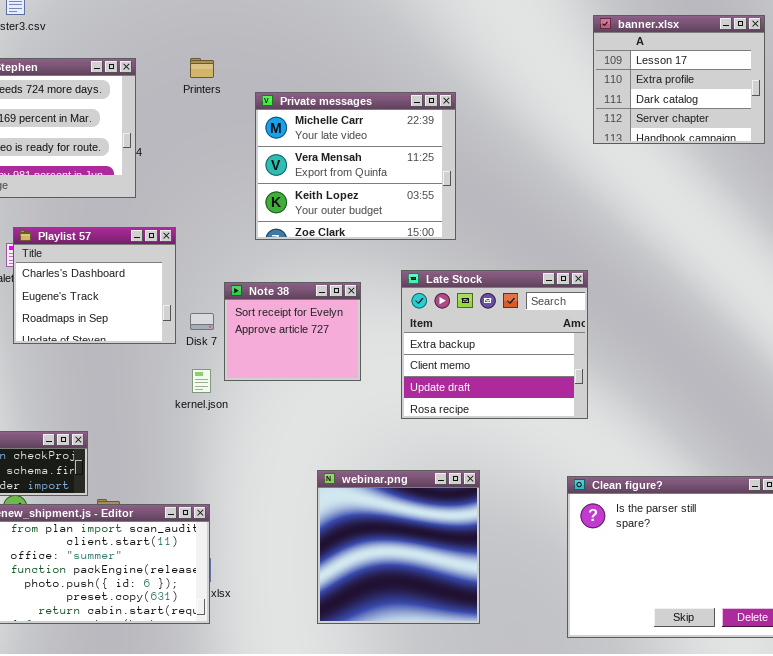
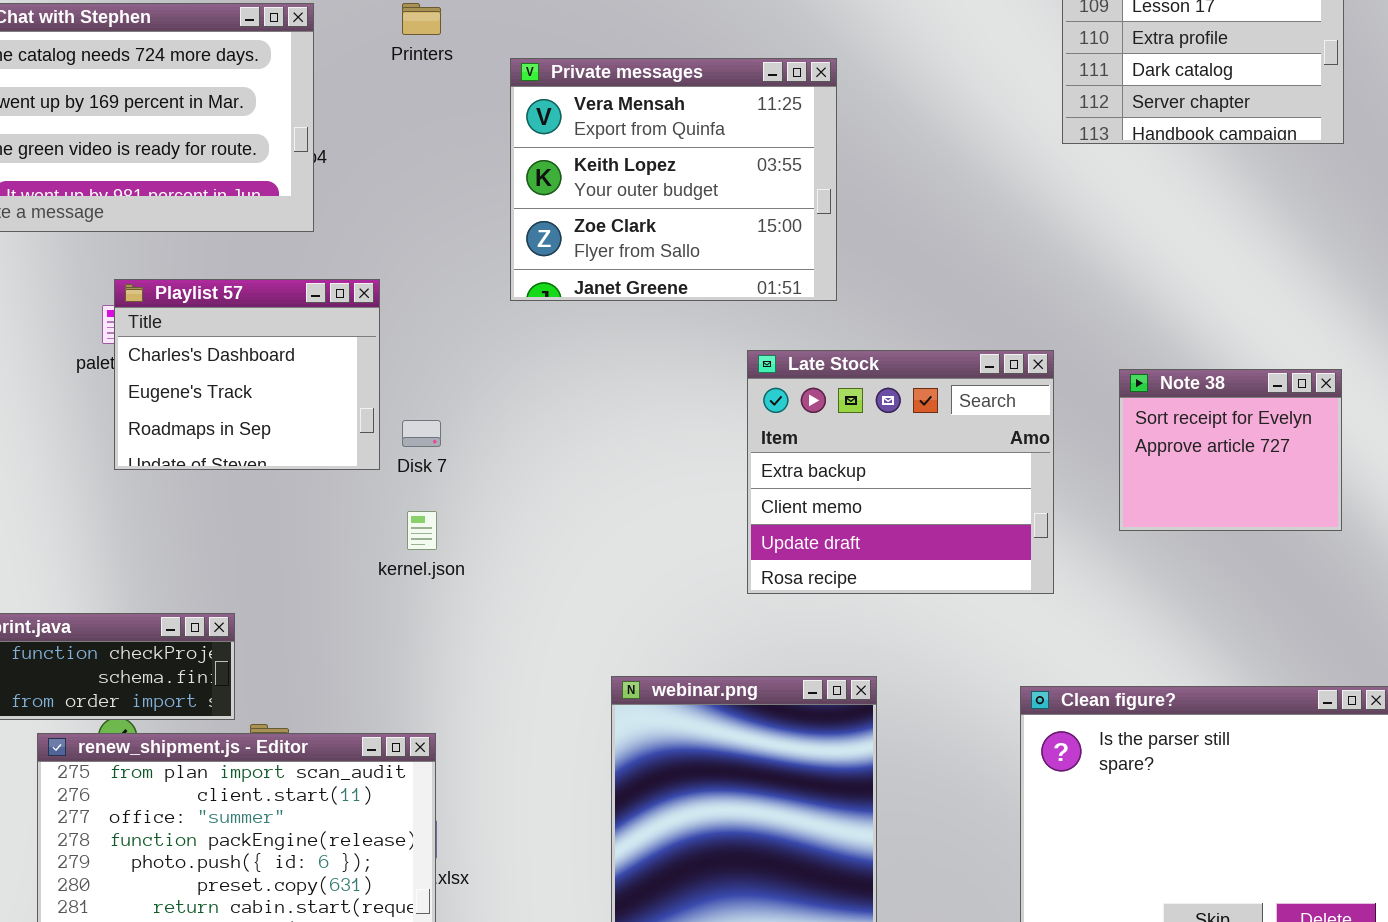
Private messages: [255,92,456,240] -> [510,58,837,301], scrolled down 1 row
Note 38: [224,282,361,381] -> [1119,369,1342,531], moved

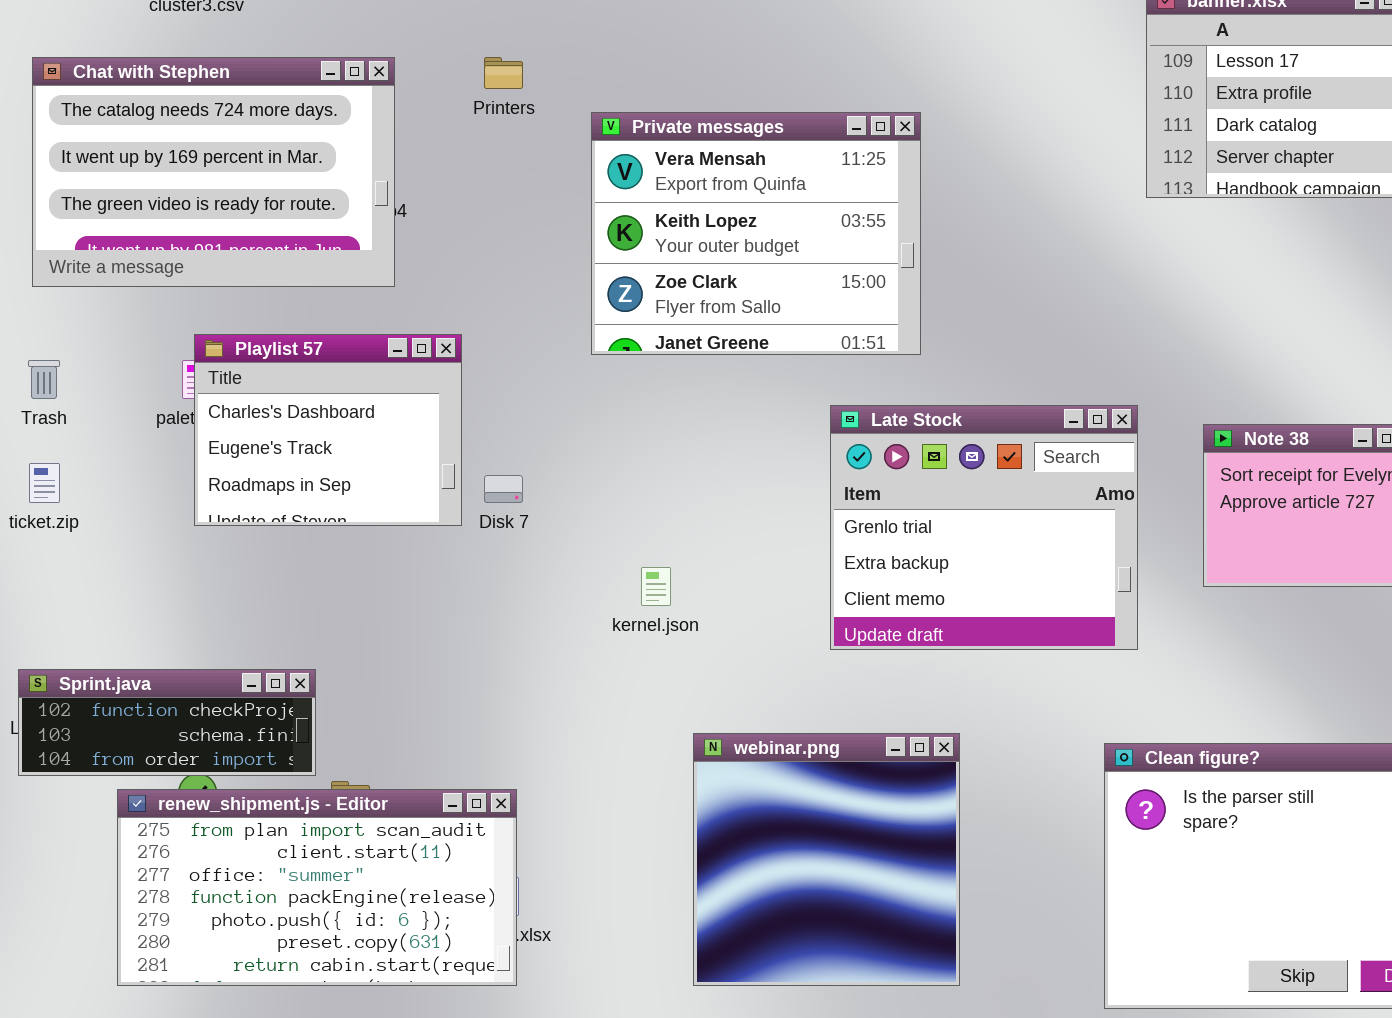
Late Stock: [747,350,1054,594] -> [830,405,1138,650], scrolled up 1 row
kernel.json: [407,511,437,550] -> [641,567,671,606], moved

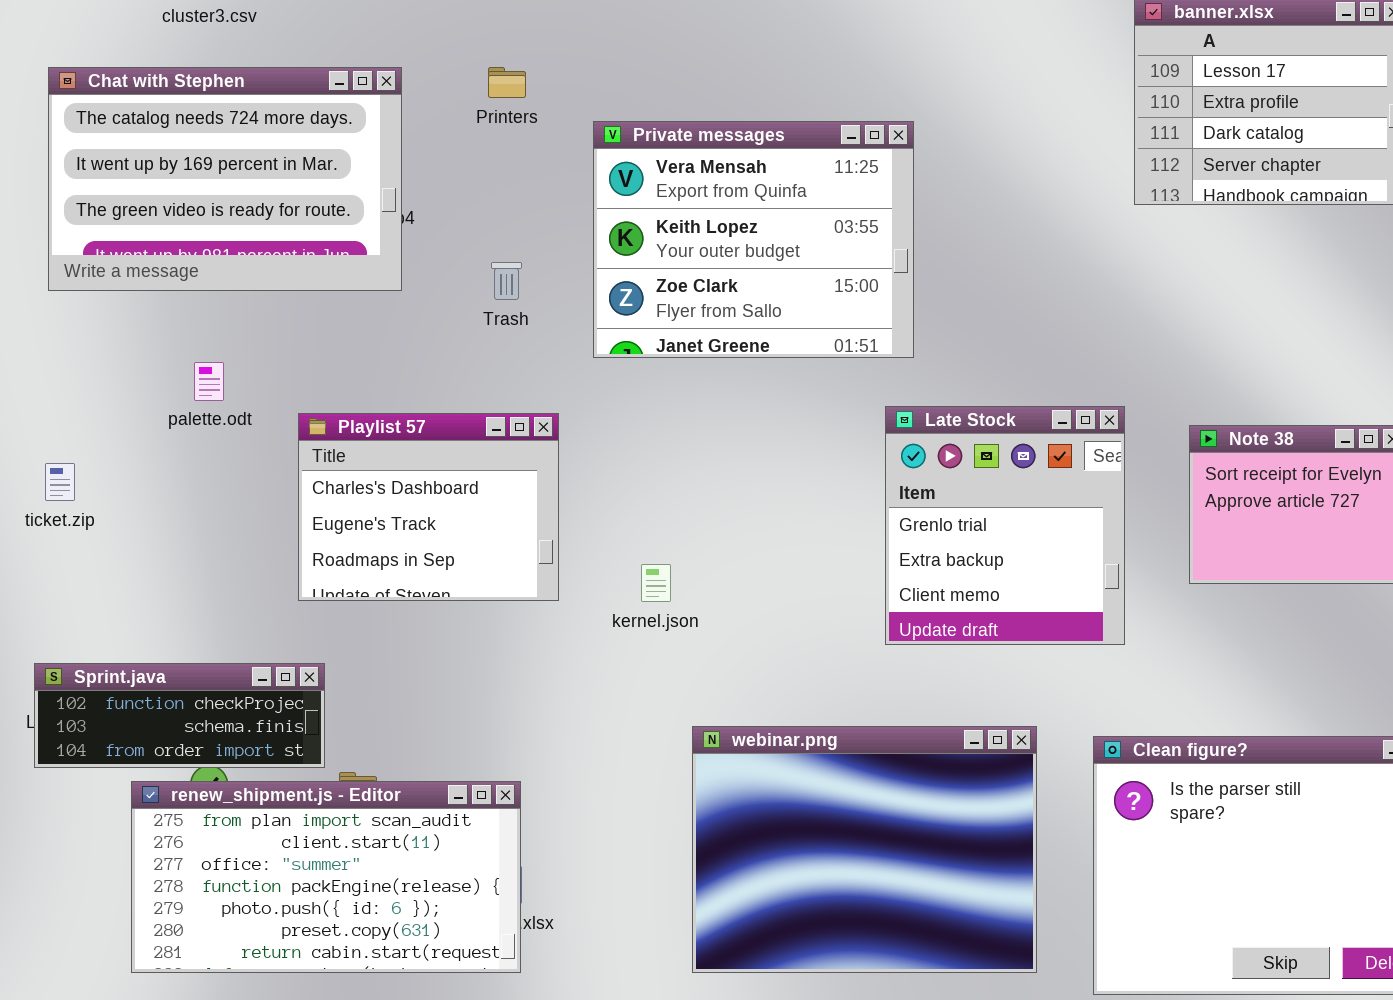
Playlist 57: [194,334,462,526] -> [298,413,559,601], moved
Trash: [28,360,60,399] -> [491,262,522,300], moved
Late Stock: [830,405,1138,650] -> [885,406,1125,645], resized
webinar.png: [693,733,960,986] -> [692,726,1037,973], resized

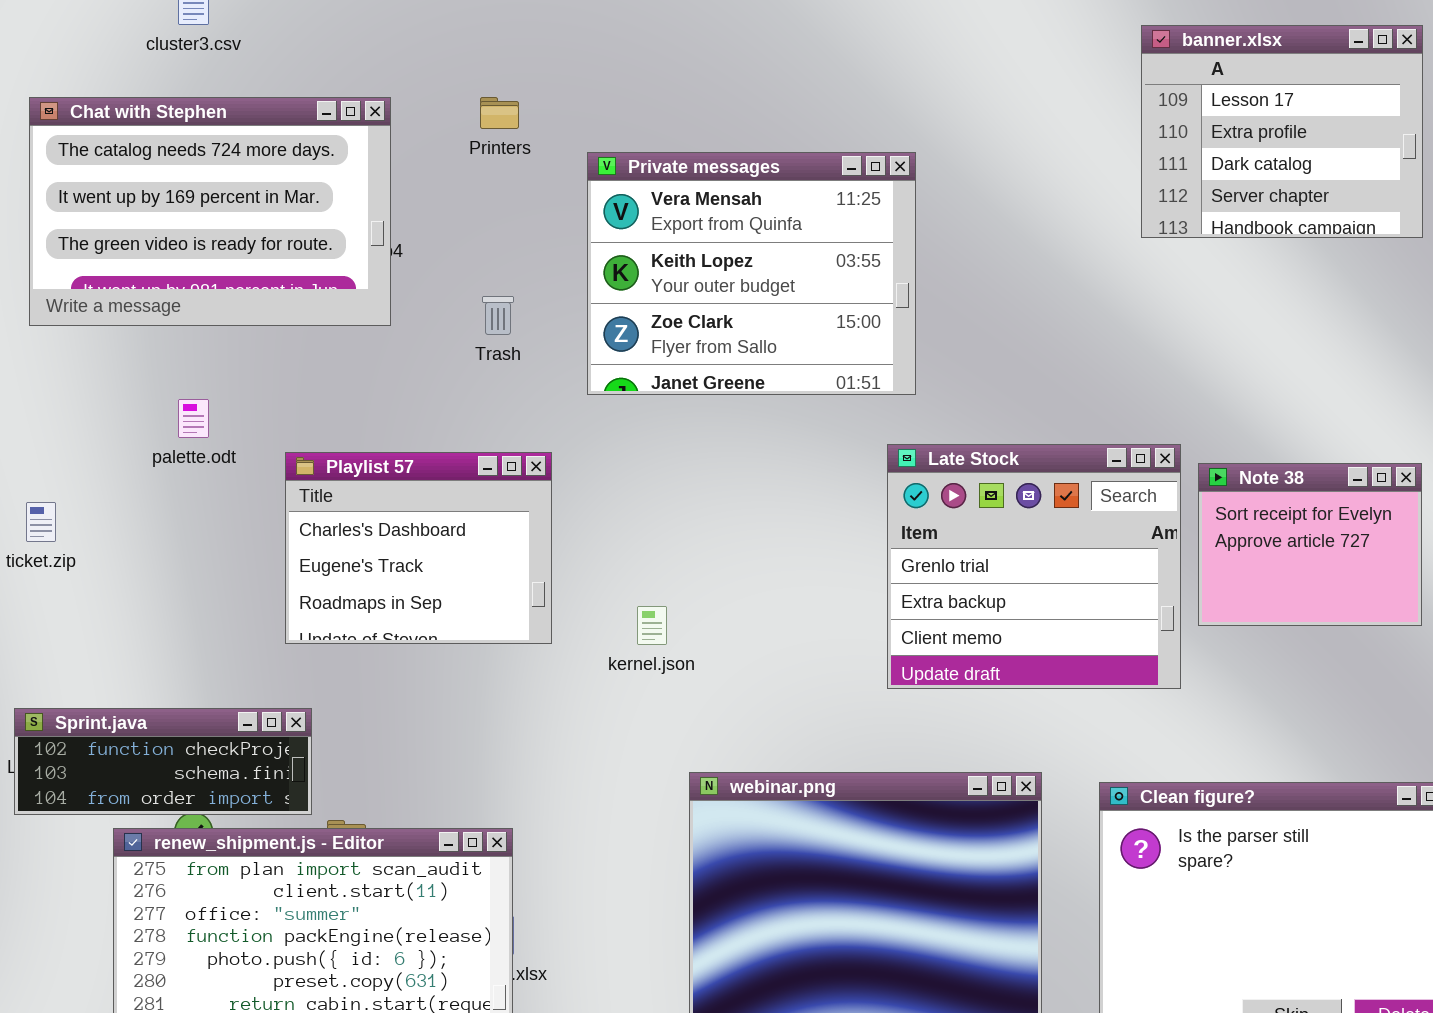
Late Stock: [885,406,1125,645] -> [887,444,1181,689], resized

